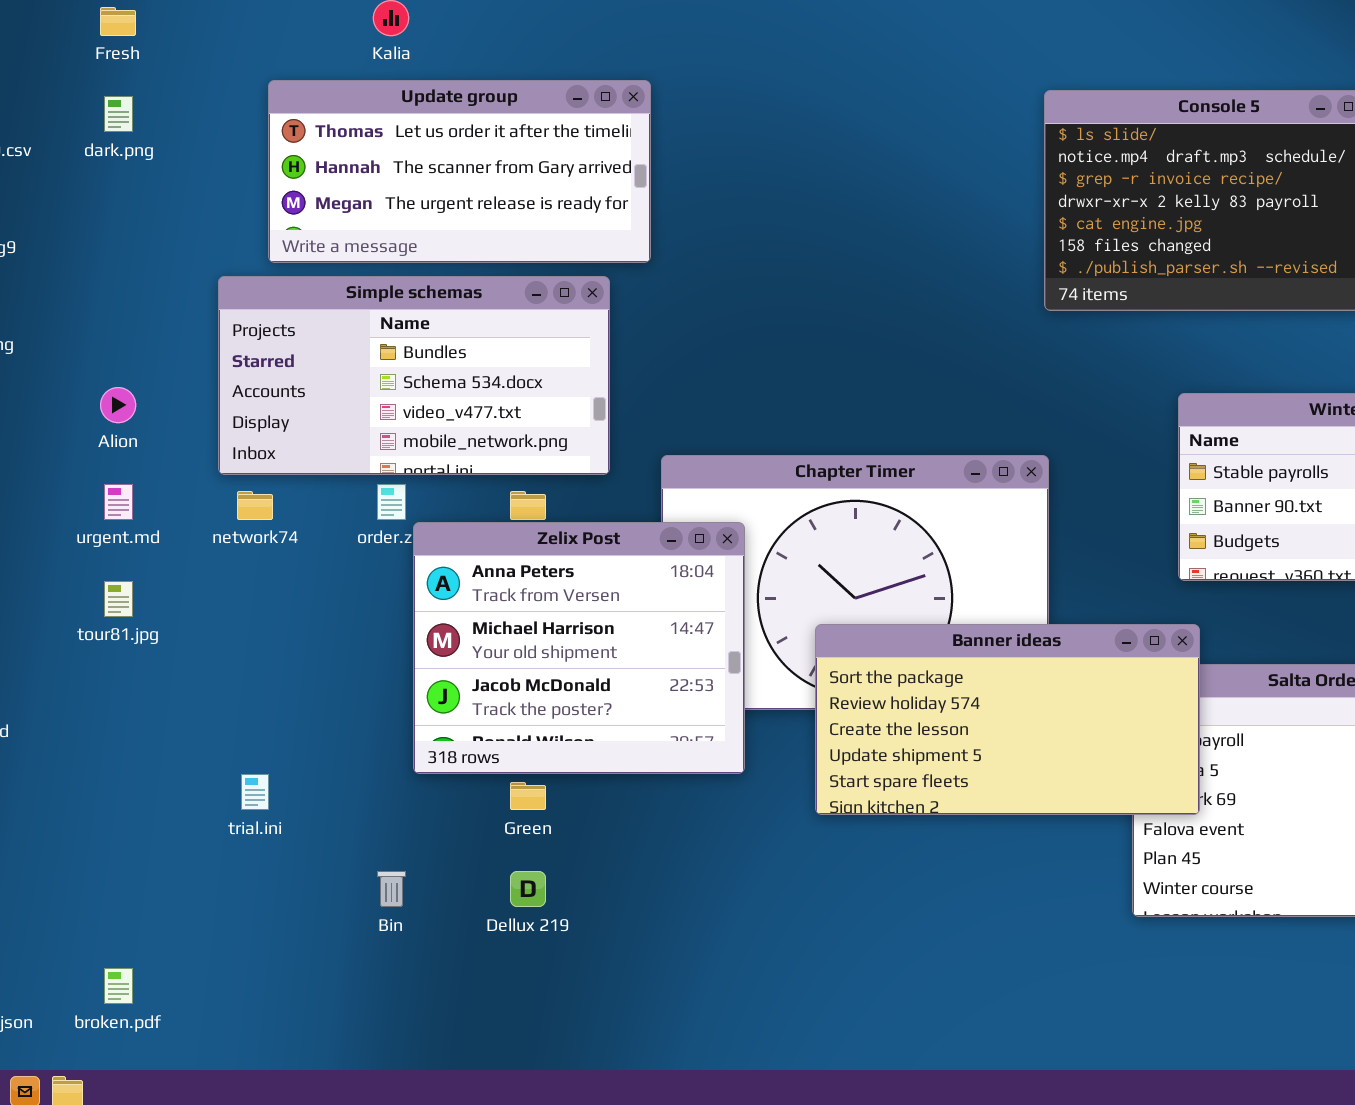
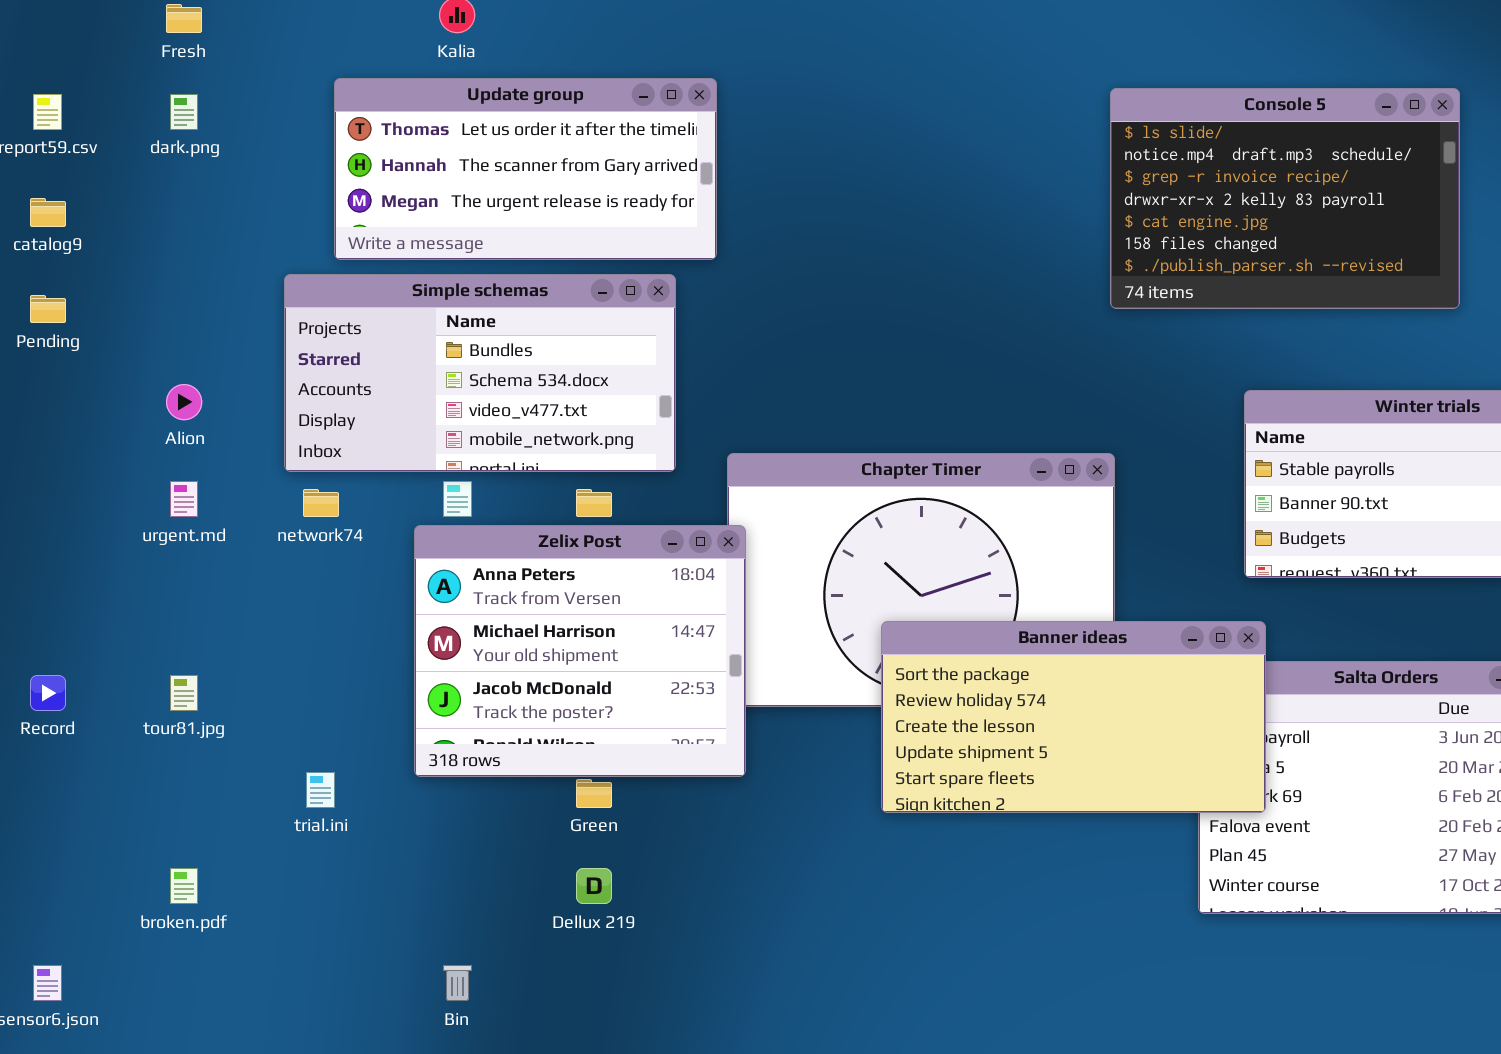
Zelix Post: [413,522,745,774] -> [414,525,746,777], moved
tour81.jpg: [104,581,133,617] -> [170,675,198,711], moved
Bin: [377,871,406,907] -> [443,965,472,1001], moved
broken.pdf: [104,968,133,1004] -> [170,868,198,904], moved

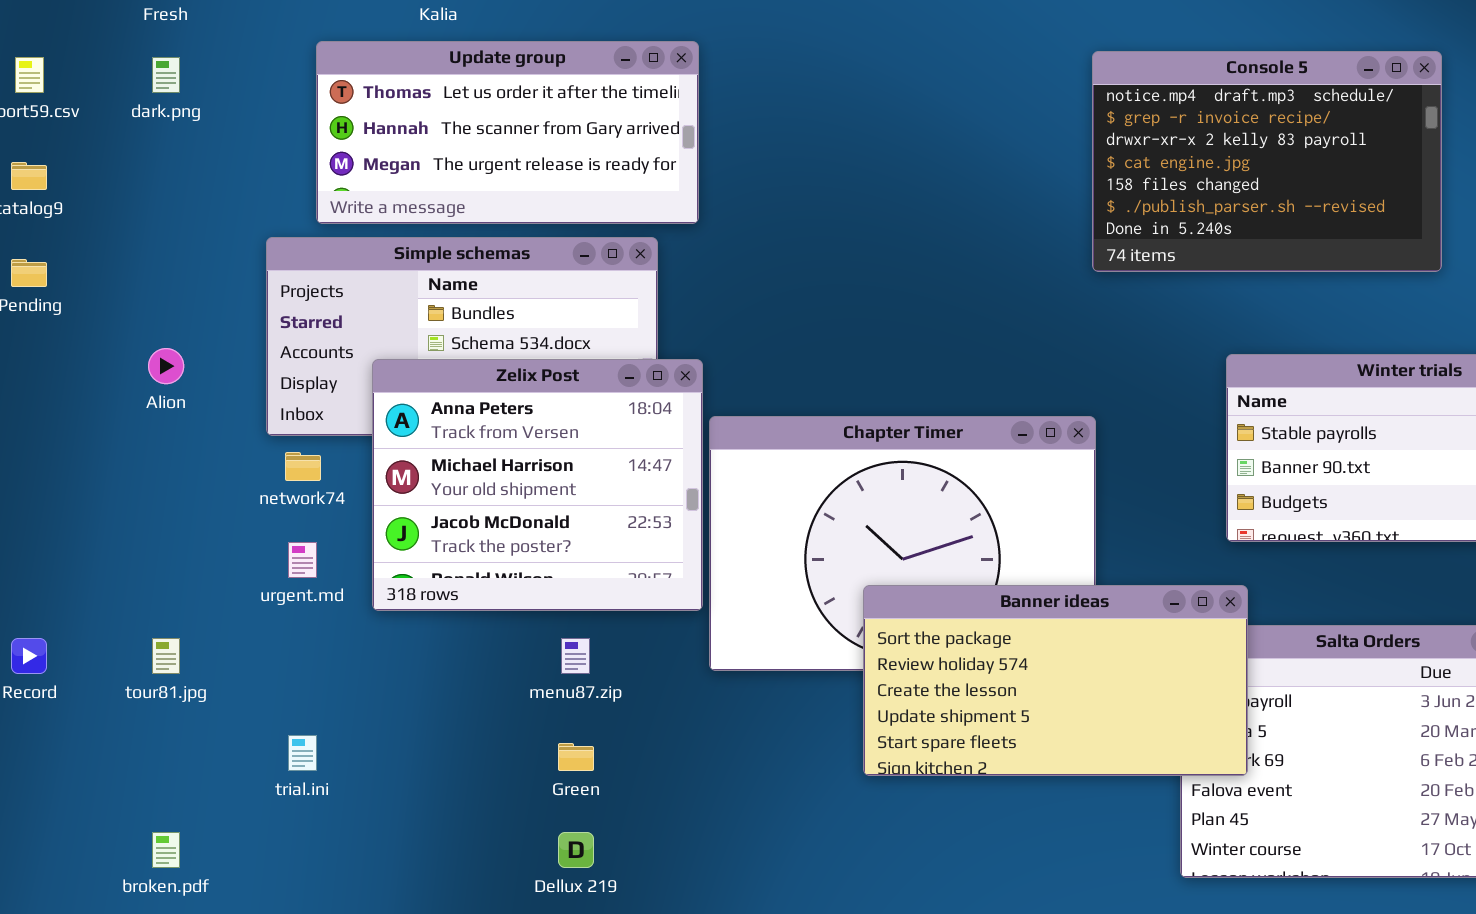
Console 5: [1110,88,1460,309] -> [1092,51,1442,272], scrolled down 1 row
urgent.md: [170,481,198,517] -> [288,542,317,578], moved
Zelix Post: [414,525,746,777] -> [372,359,703,611], moved

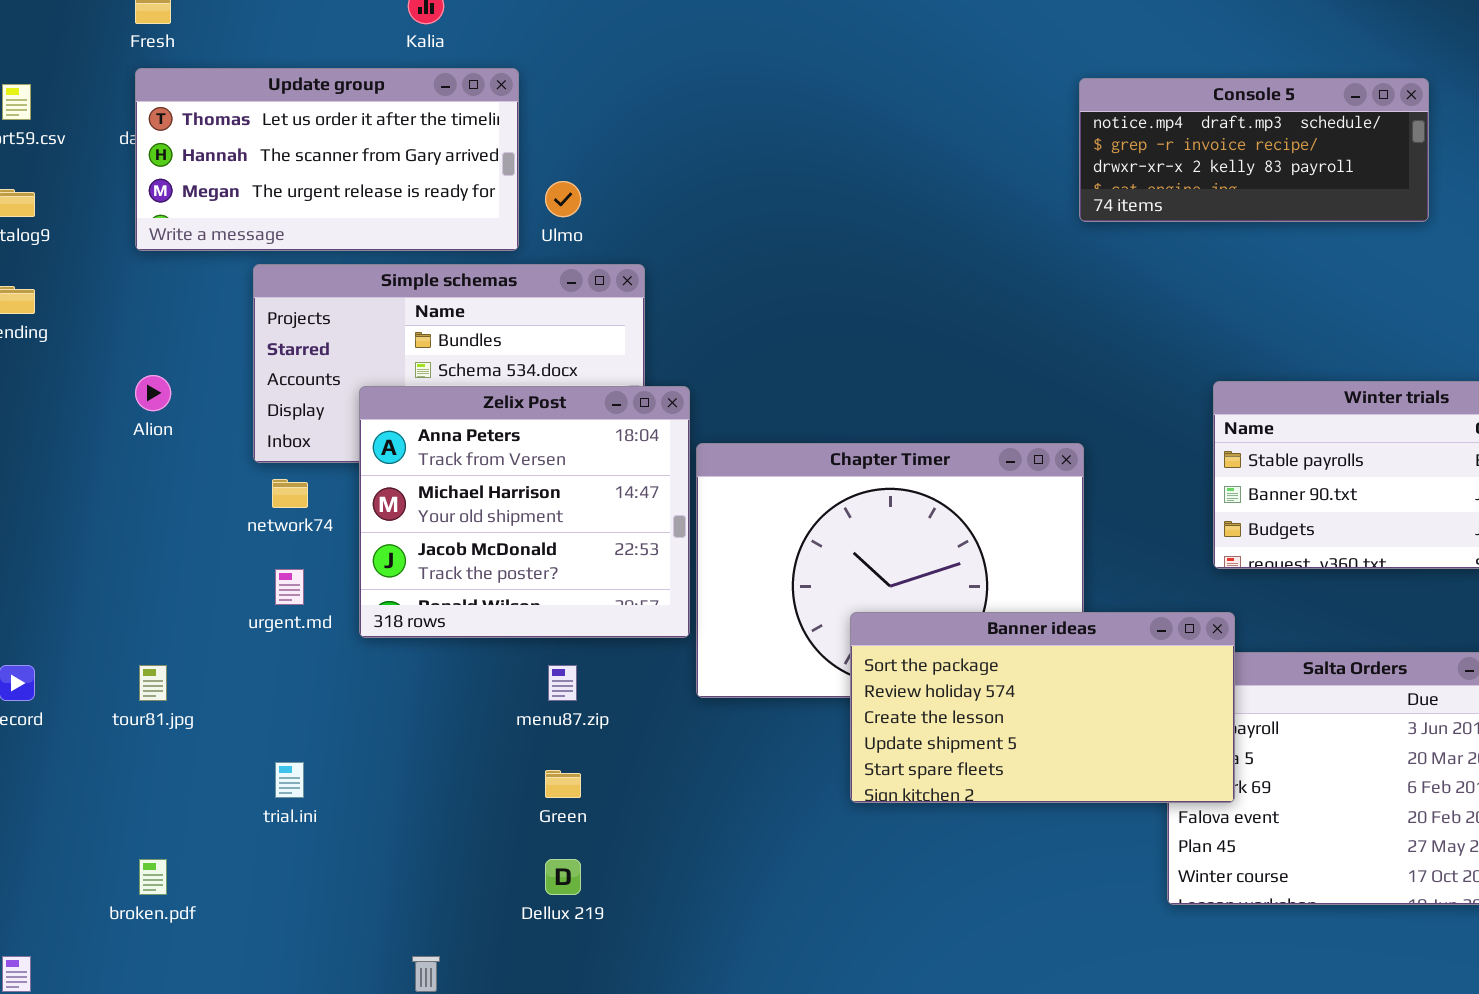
Update group: [316,41,699,224] -> [135,68,519,251], moved
Console 5: [1092,51,1442,272] -> [1079,78,1429,222], resized

